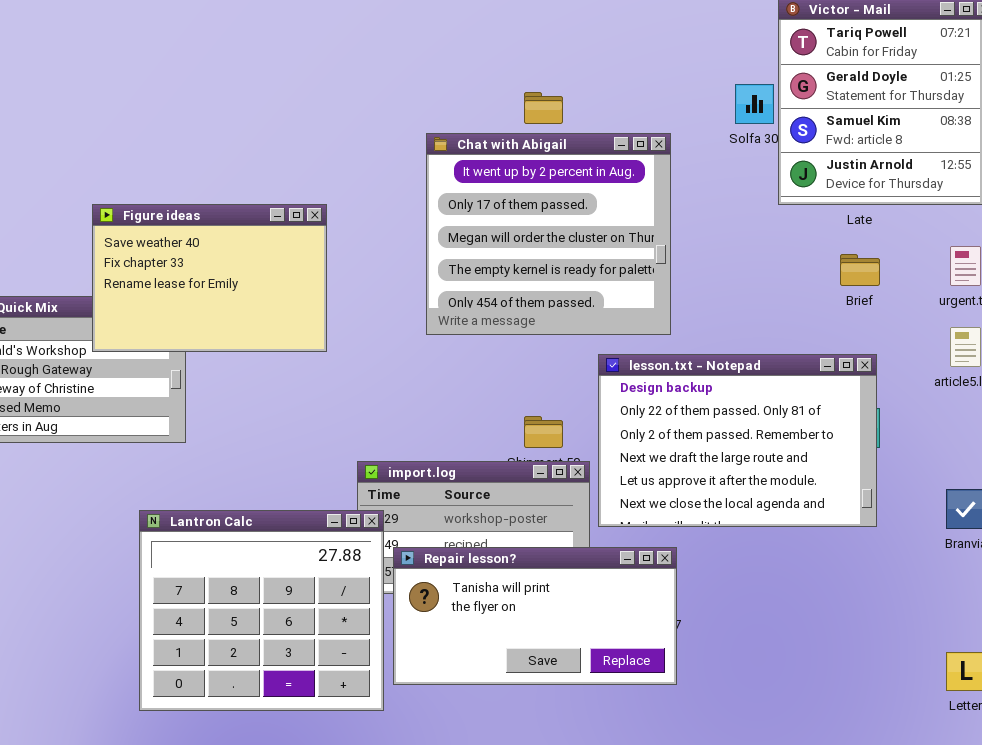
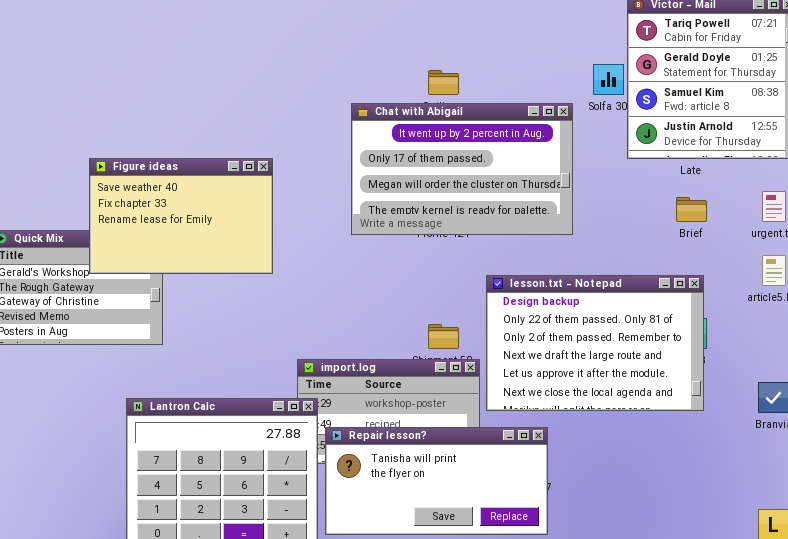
Chat with Abigail: [426,133,671,335] -> [351,103,573,235], resized

